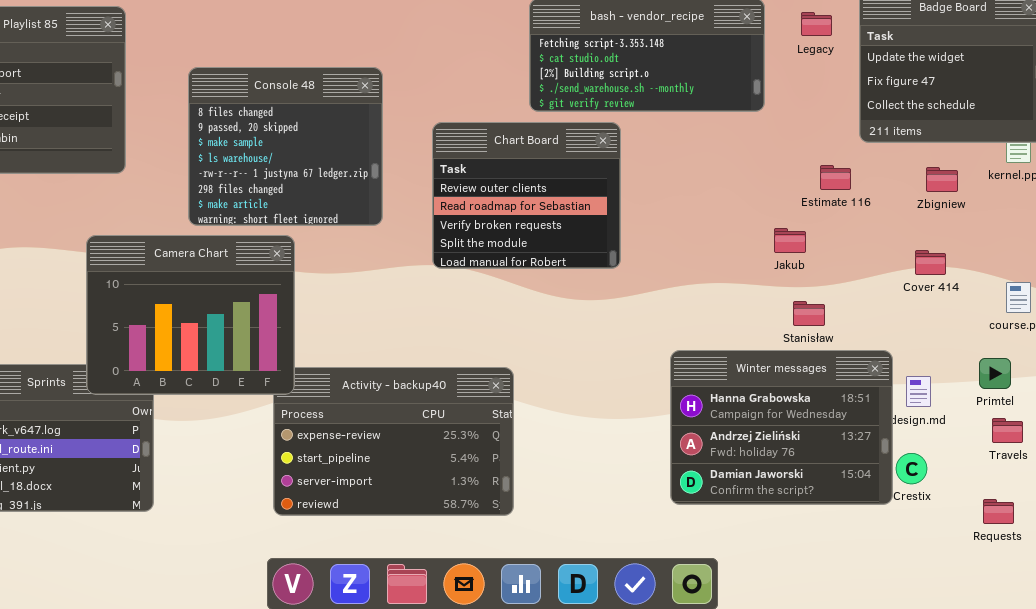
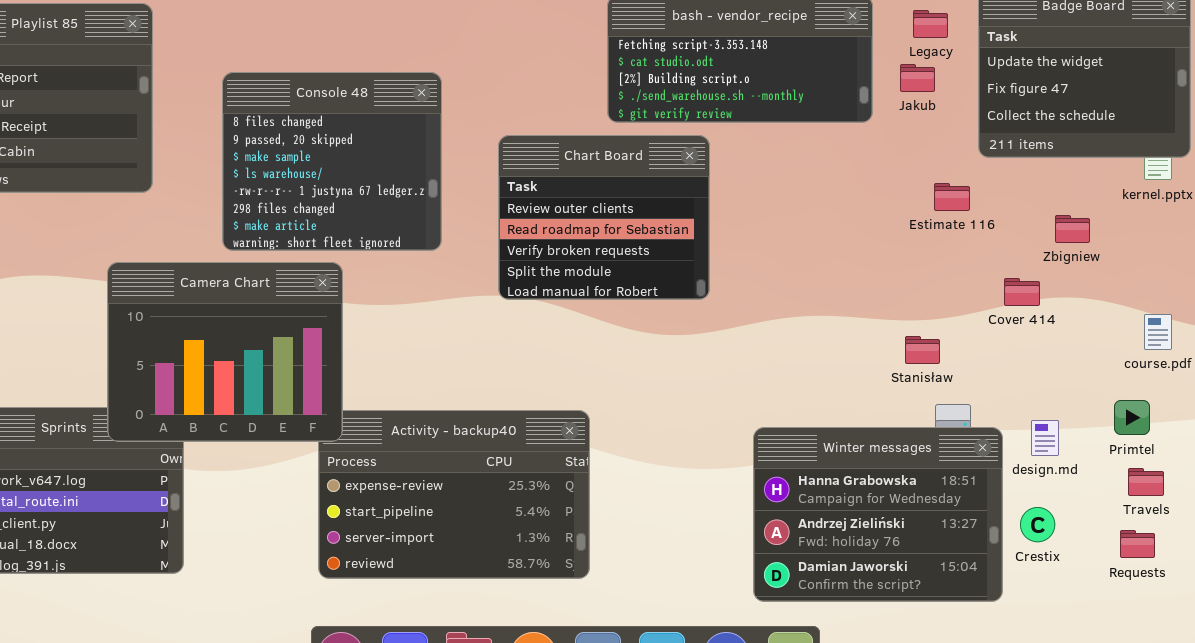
Zbigniew: [926,167,958,192] -> [1055,215,1090,243], moved
Jakub: [774,228,806,253] -> [900,64,935,92], moved
Cover 414: [915,250,946,275] -> [1004,278,1040,306], moved
Winter messages: [670,350,893,505] -> [753,427,1003,602], moved
Requests: [983,499,1014,524] -> [1120,530,1155,558], moved

